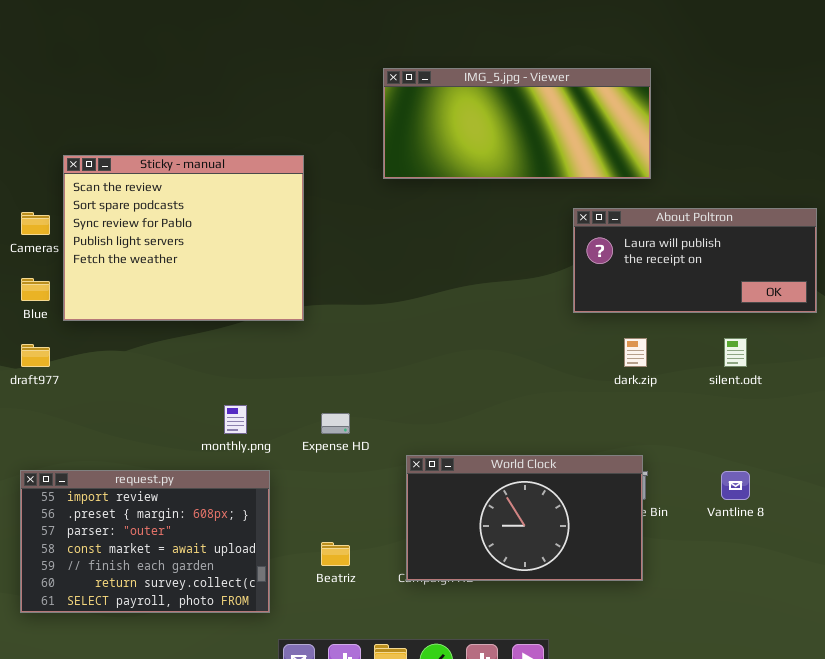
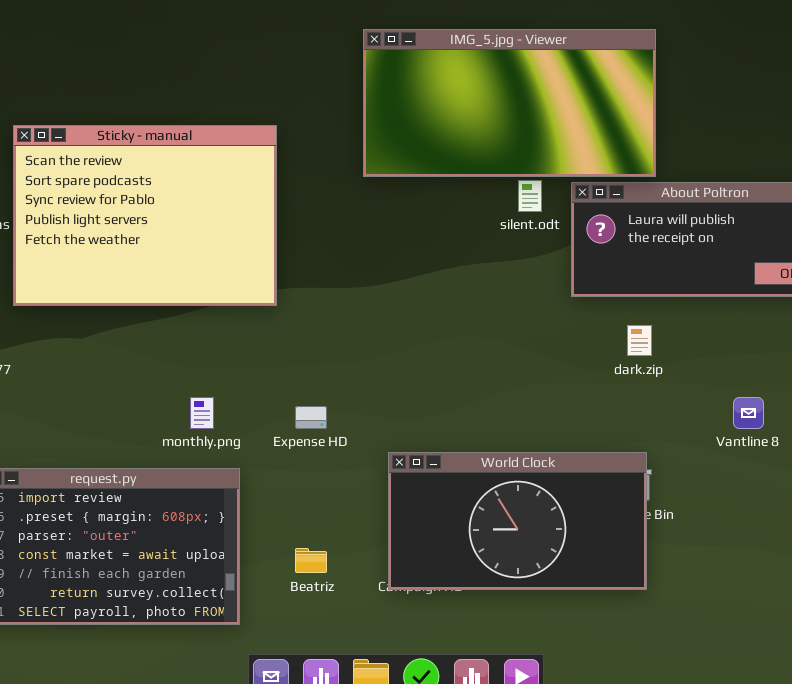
IMG_5.jpg - Viewer: [383,68,651,179] -> [363,29,656,177], resized
silent.odt: [724,338,747,367] -> [518,180,542,212], moved
Vantline 8: [721,471,750,500] -> [733,397,764,429], moved

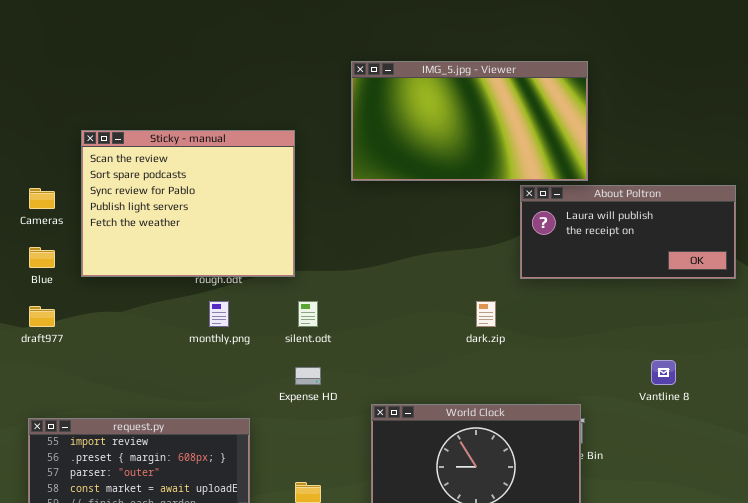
Sticky - manual: [13,125,277,306] -> [81,130,295,277], moved
silent.odt: [518,180,542,212] -> [298,301,318,327], moved
dark.zip: [627,325,652,356] -> [476,301,496,327], moved
monthly.png: [190,397,214,429] -> [209,301,229,327], moved

